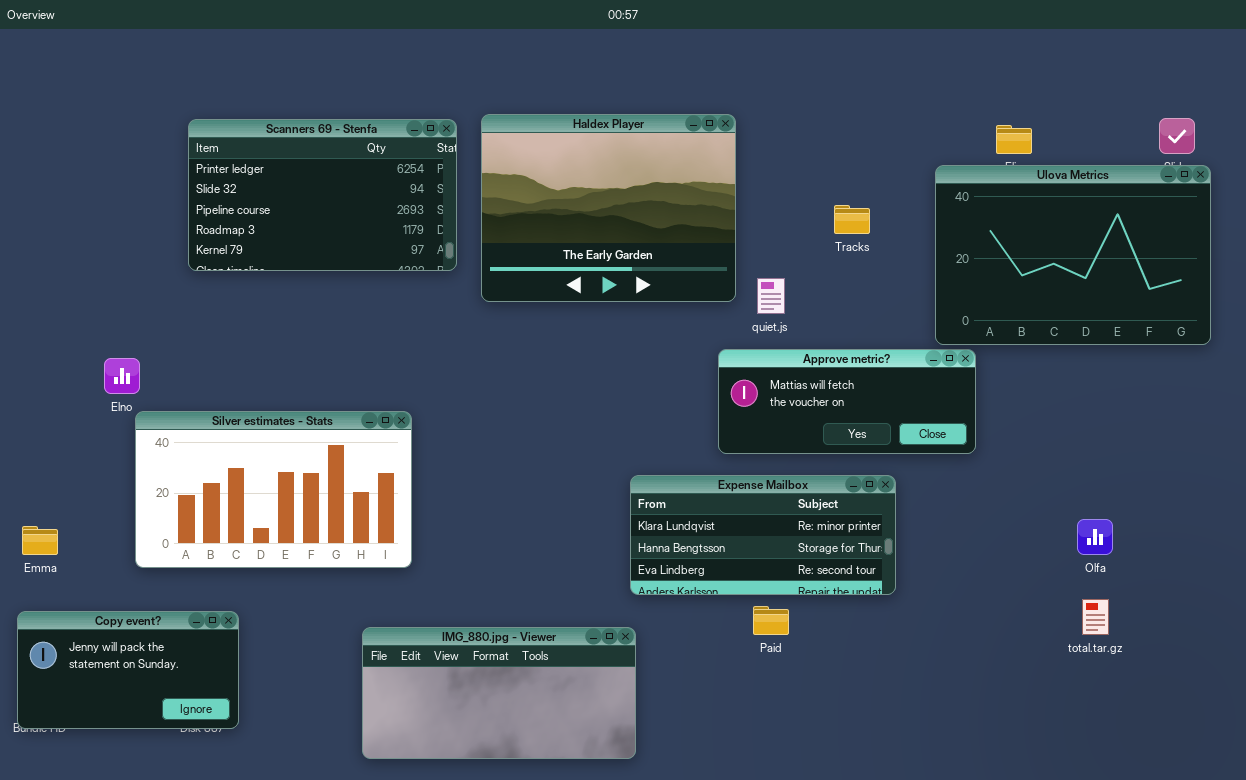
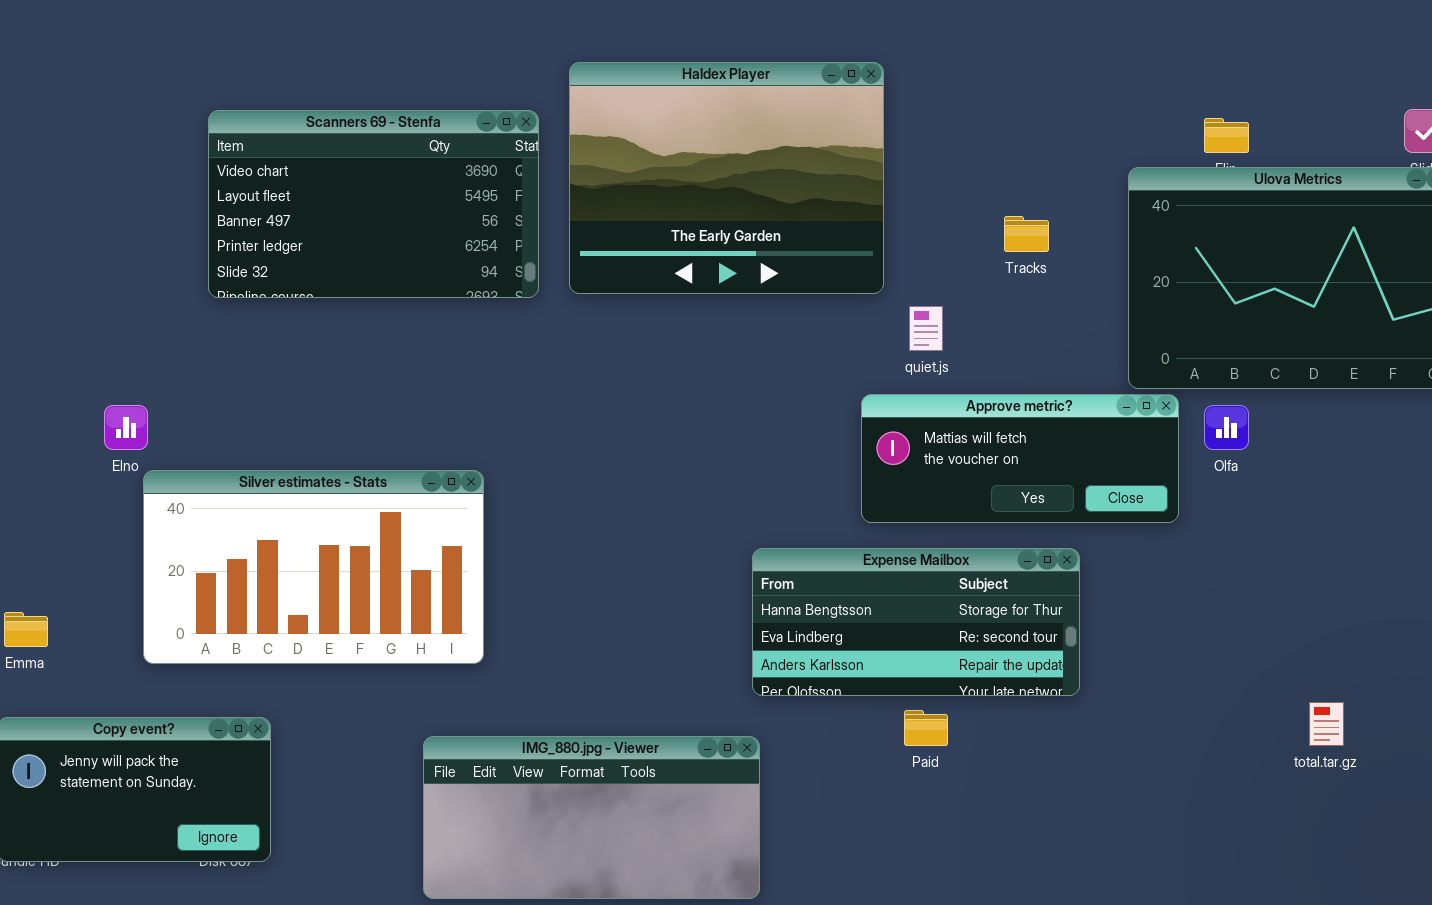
Haldex Player: [481,114,736,302] -> [569,62,884,294], moved
Scanners 69 - Stenfa: [188,119,457,271] -> [208,110,539,298], scrolled up 3 rows
Expense Mailbox: [630,475,896,595] -> [752,548,1080,696], scrolled down 1 row
Olfa: [1077,519,1113,555] -> [1204,405,1249,450], moved

